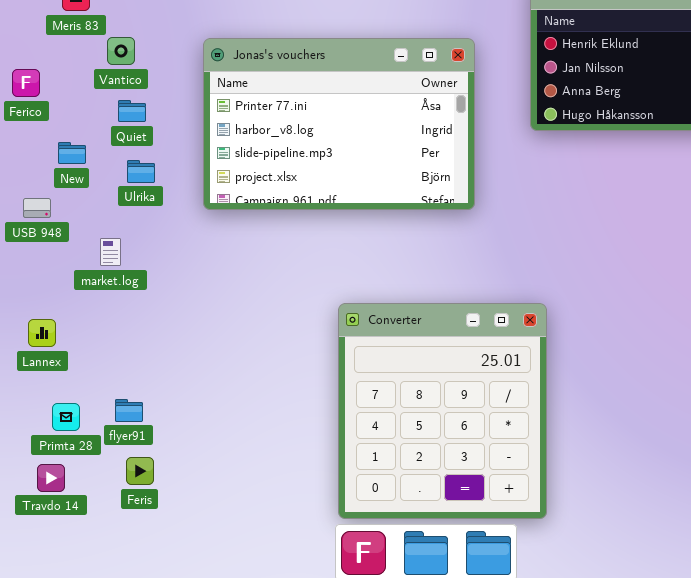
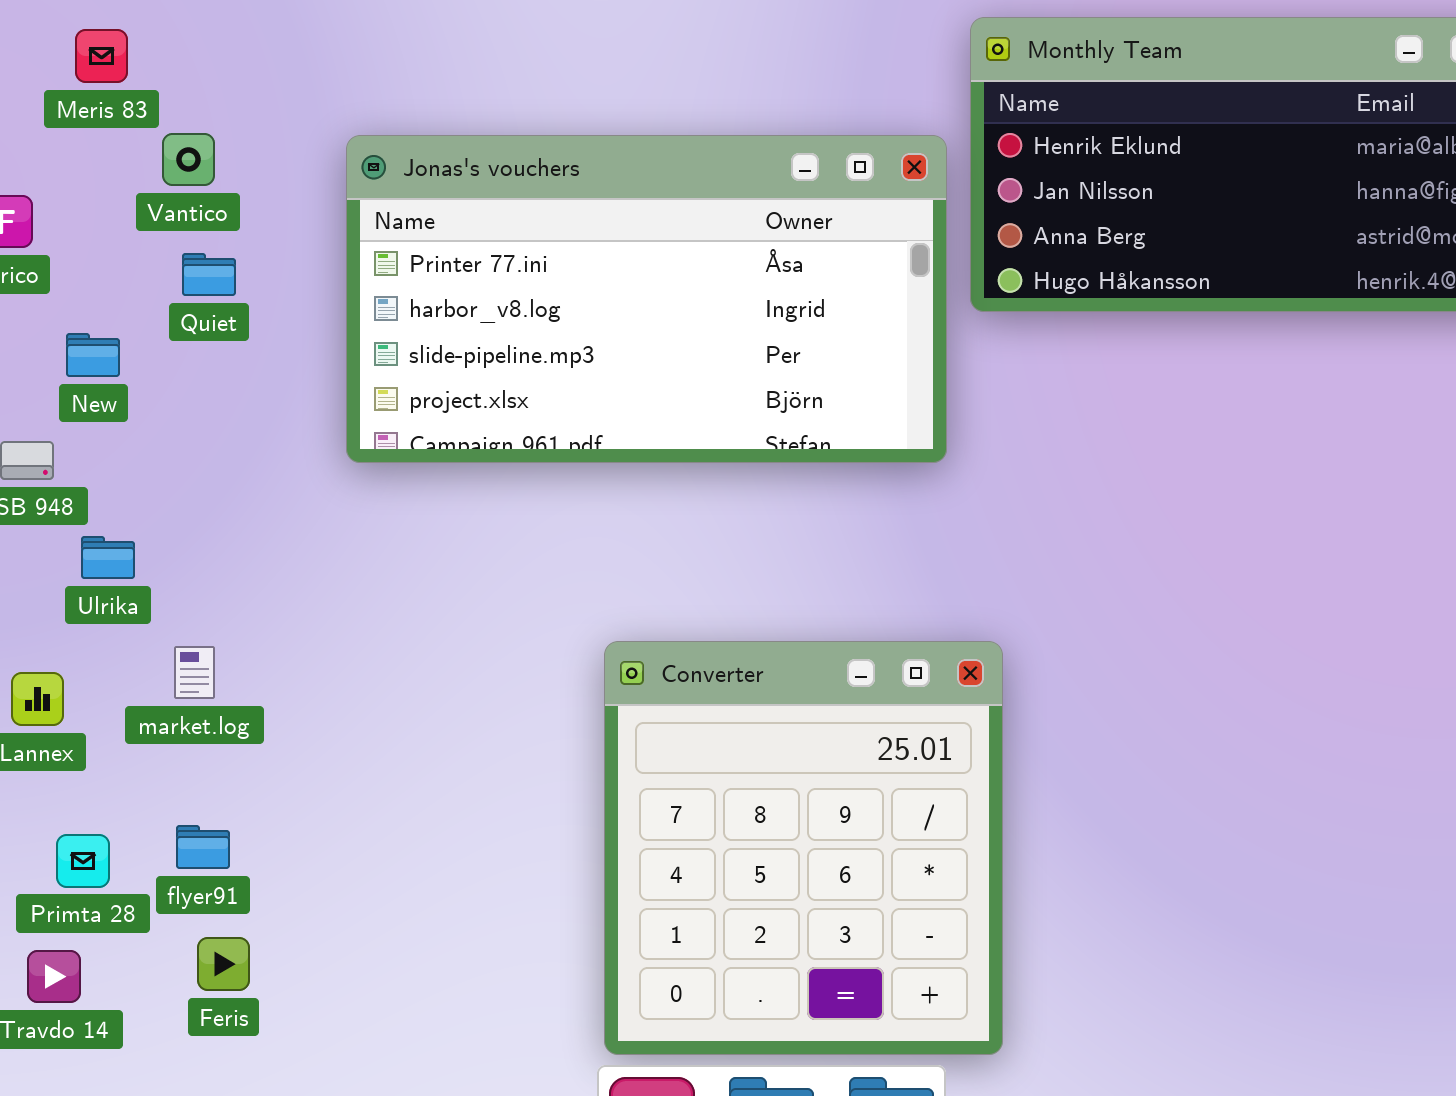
Jonas's vouchers: [203,38,475,210] -> [346,135,947,463], resized
Ulrika: [127,160,155,183] -> [81,536,135,579], moved
market.log: [100,238,121,266] -> [174,646,215,699], moved

